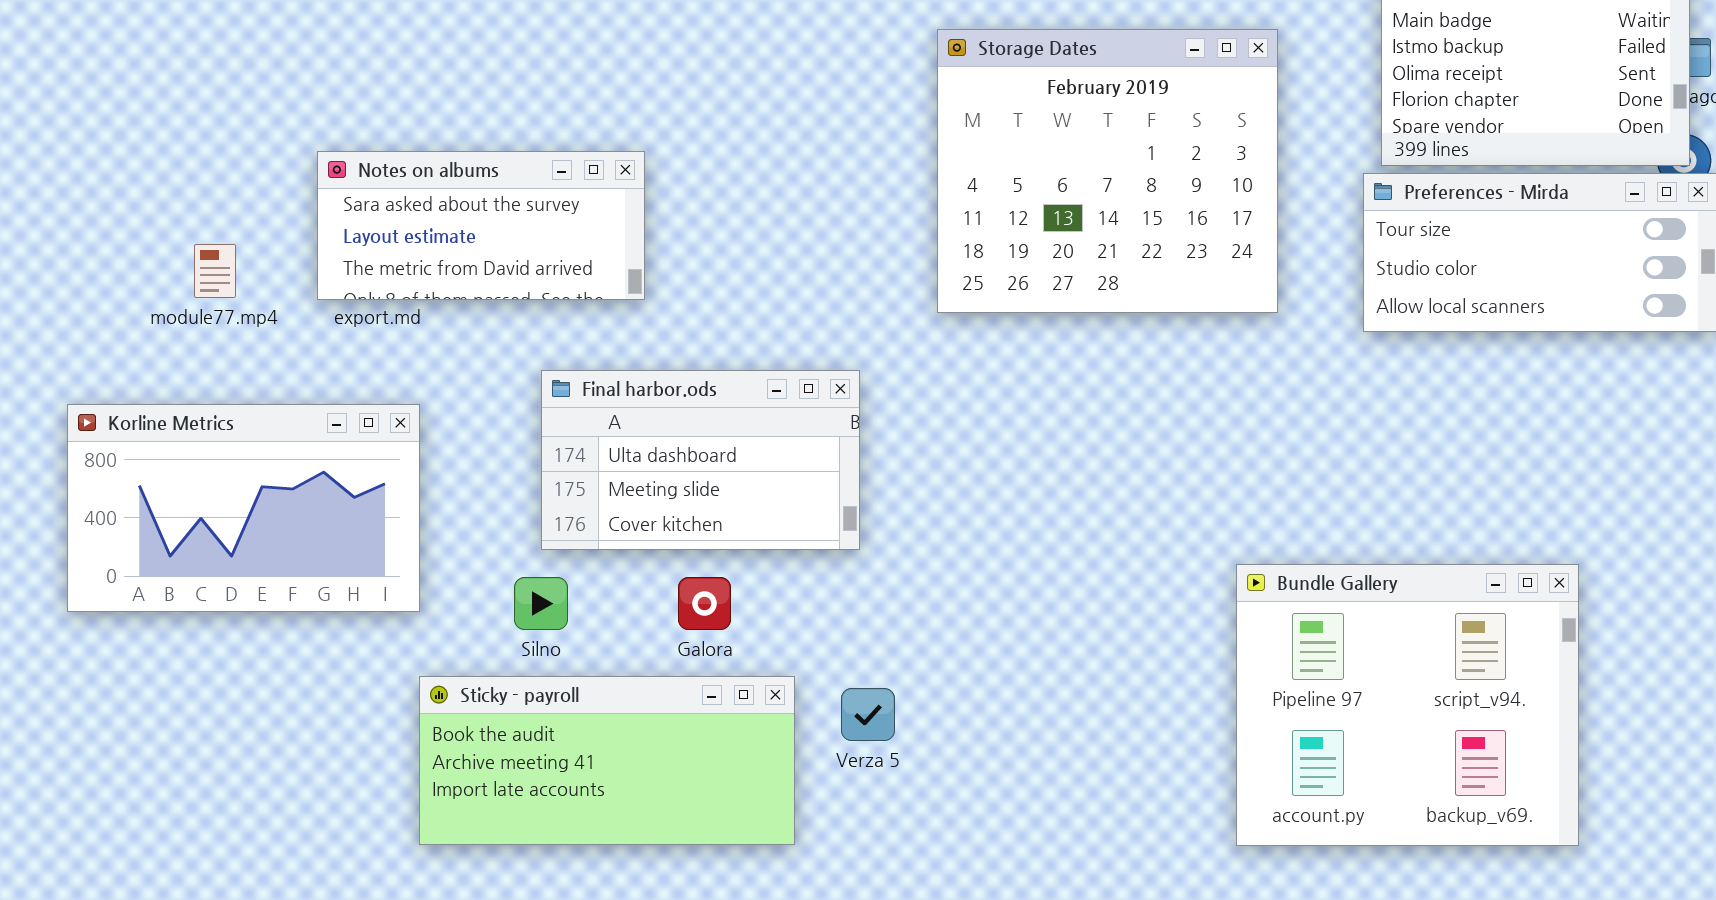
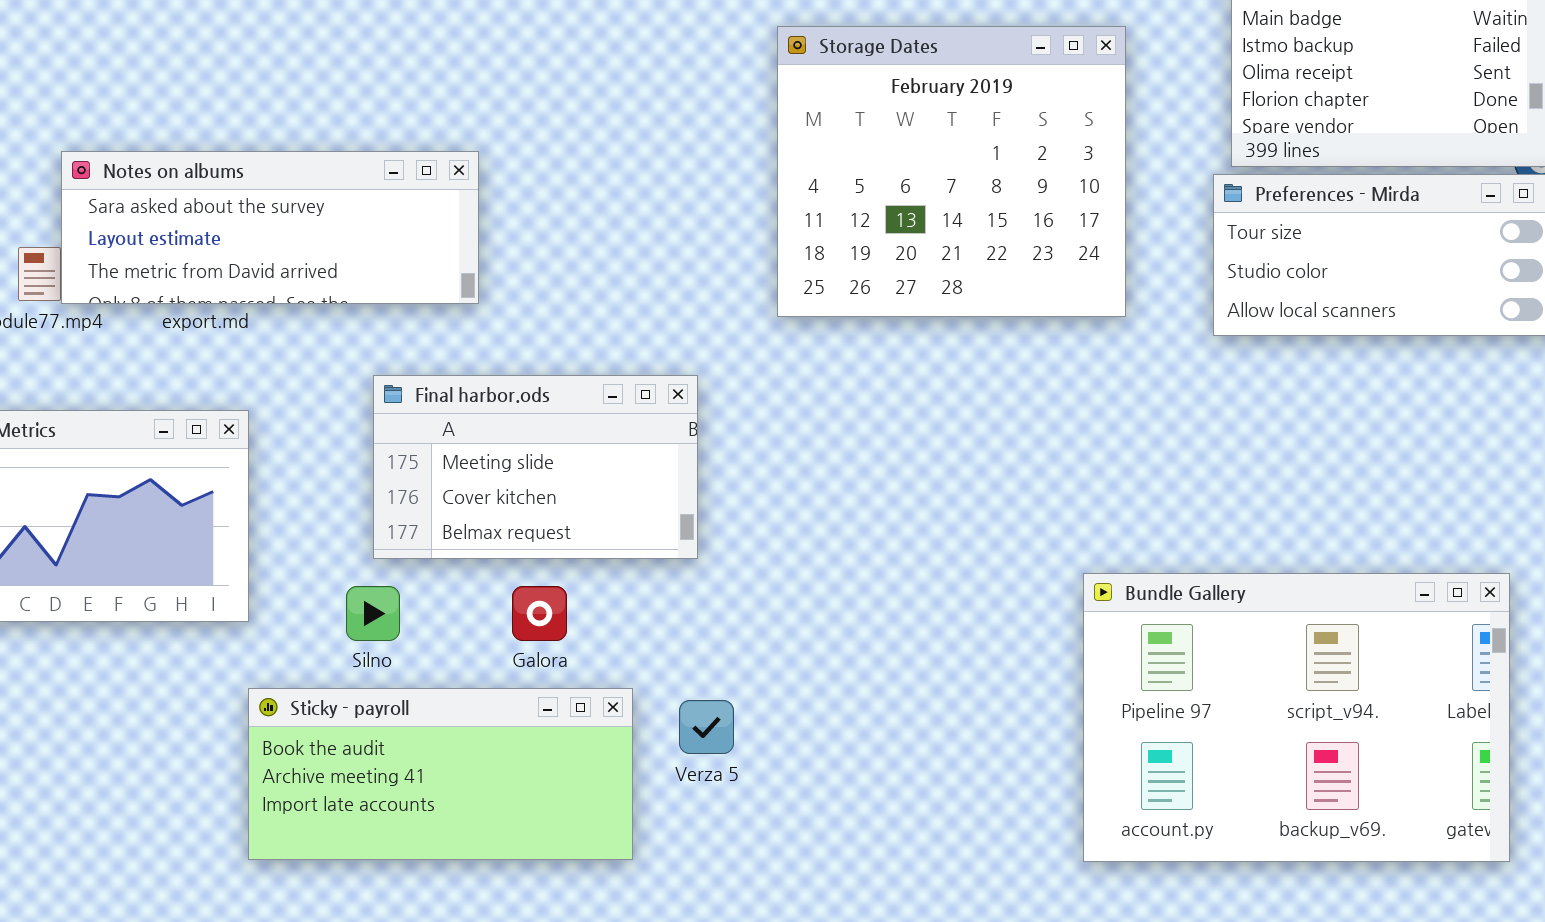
Notes on albums: [317,151,645,300] -> [61,151,479,304], resized
Final harbor.ods: [541,370,860,550] -> [373,375,698,559], scrolled down 1 row
Bundle Gallery: [1236,564,1579,846] -> [1083,573,1510,862], resized

